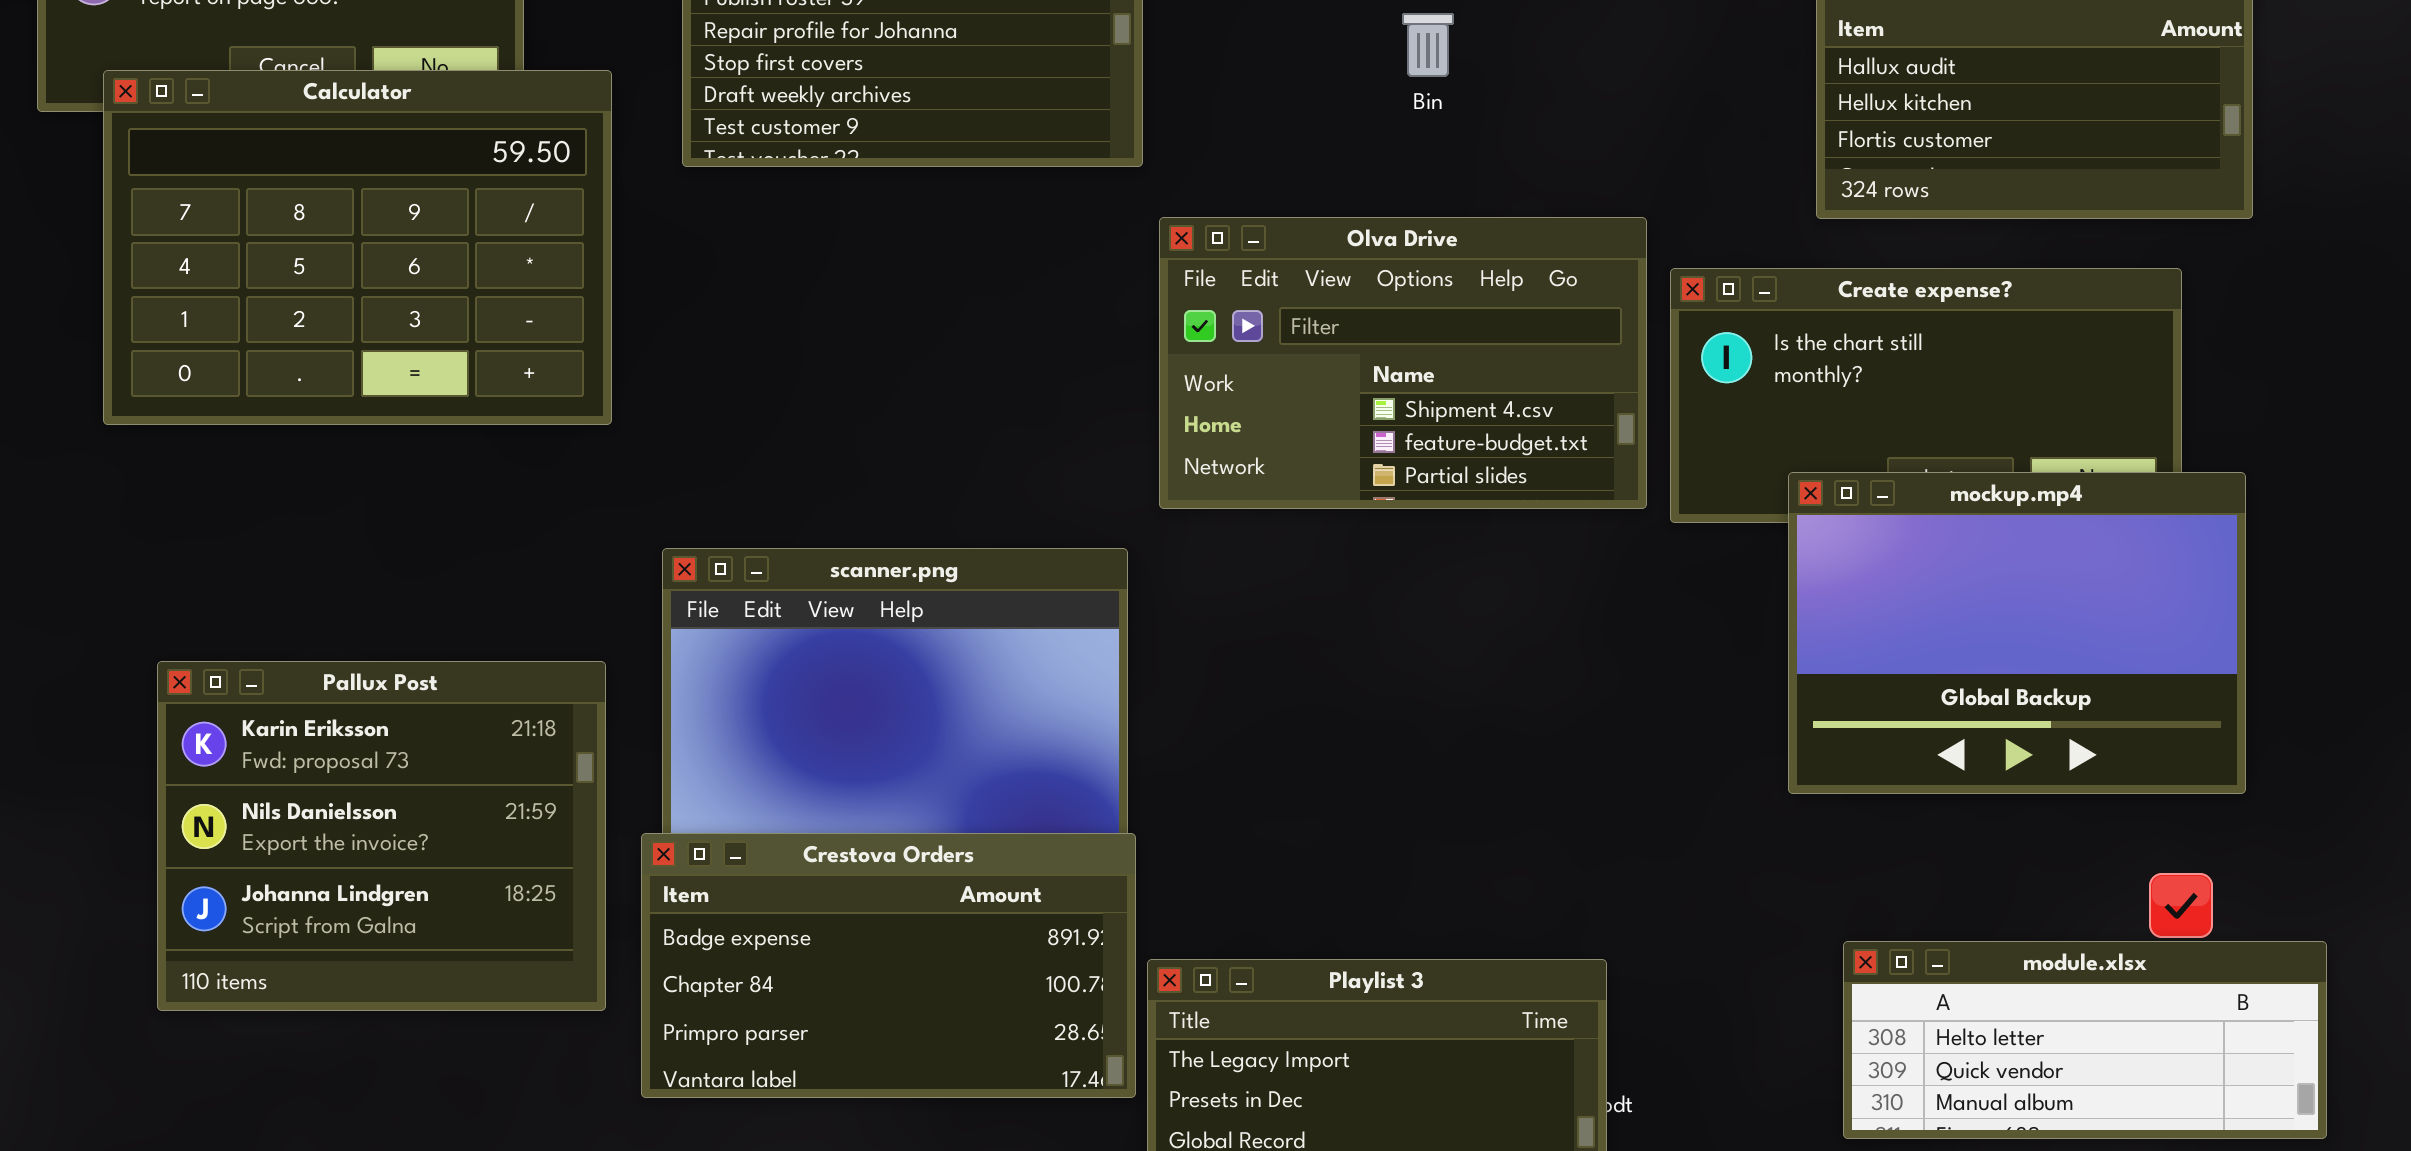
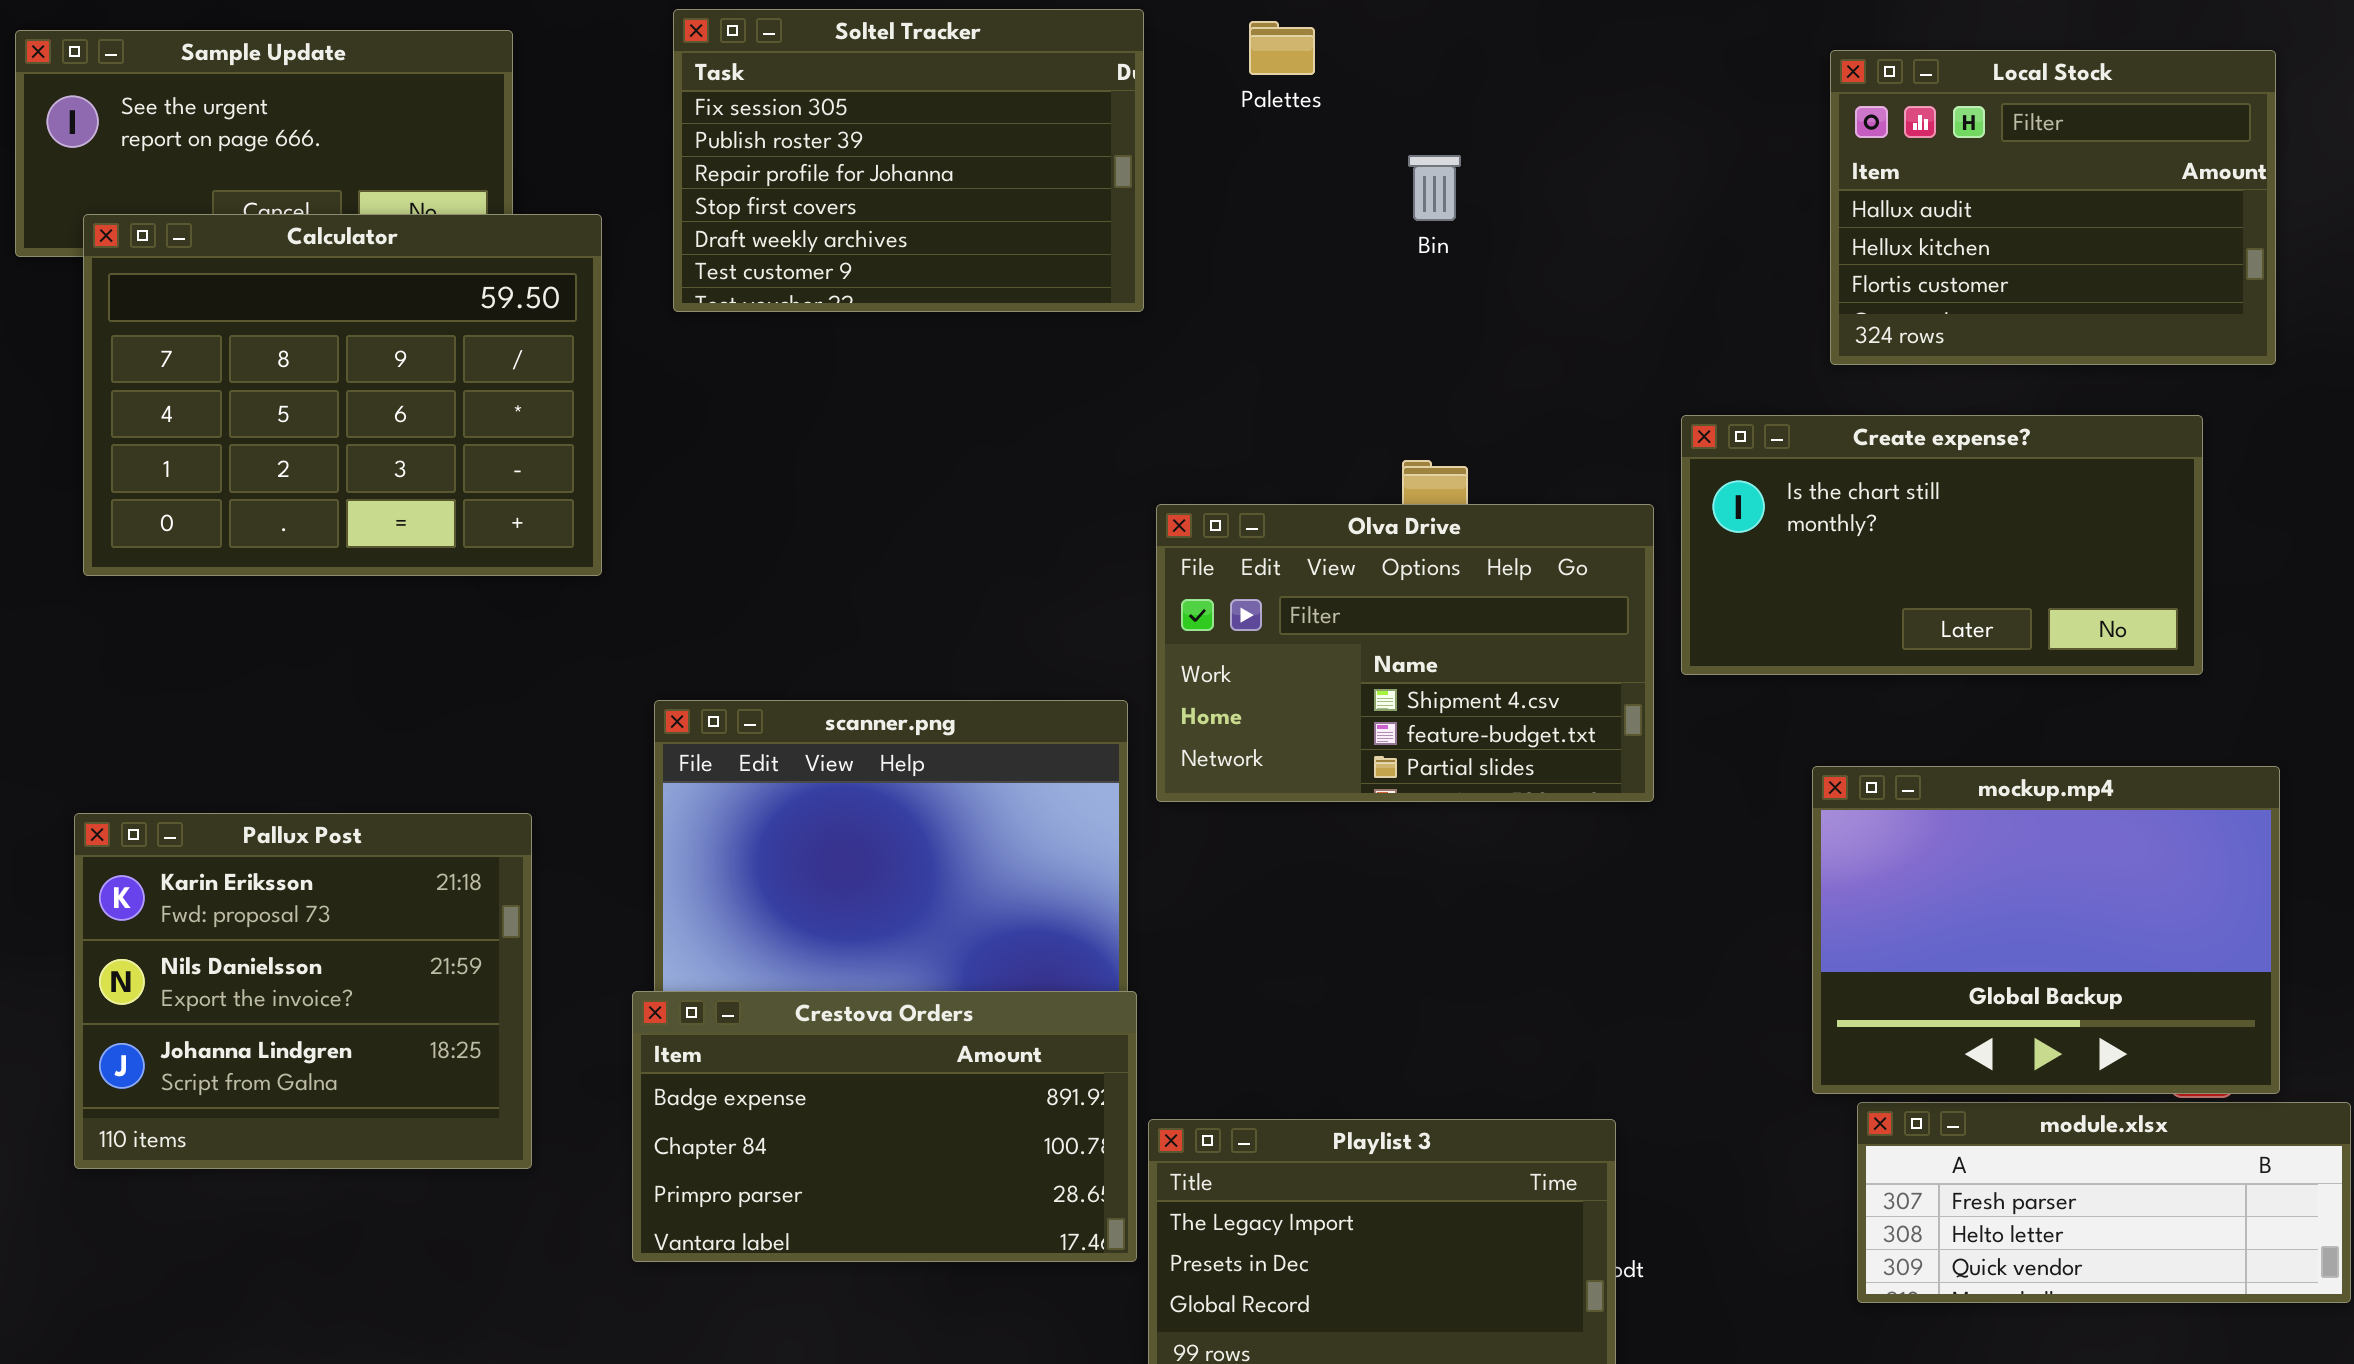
Olva Drive: [1159,217,1647,509] -> [1156,504,1654,802], moved
mockup.mp4: [1788,472,2246,794] -> [1812,766,2280,1094], moved
Pallux Post: [157,661,606,1011] -> [74,813,532,1169], moved
module.xlsx: [1843,941,2327,1139] -> [1857,1102,2351,1303], scrolled up 1 row

